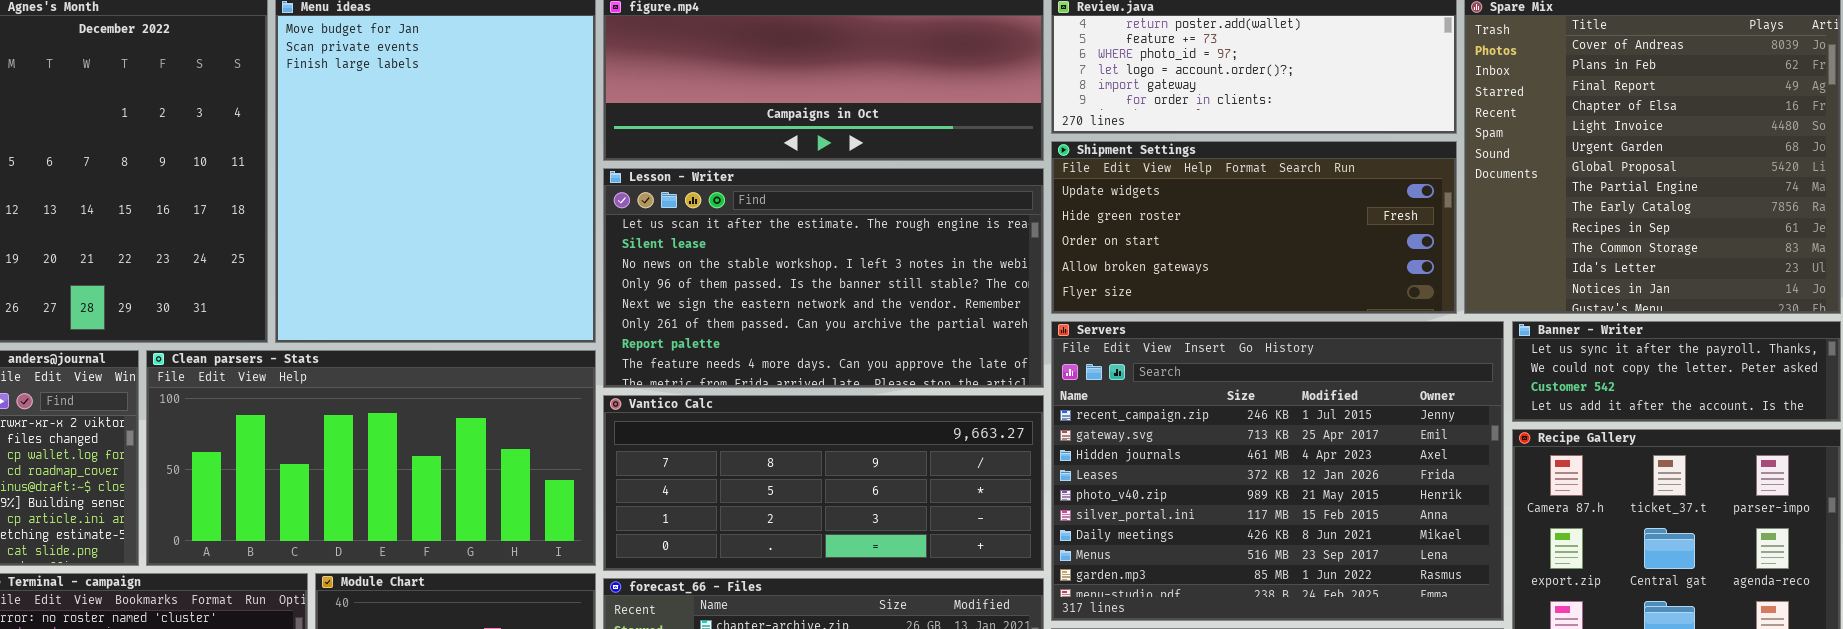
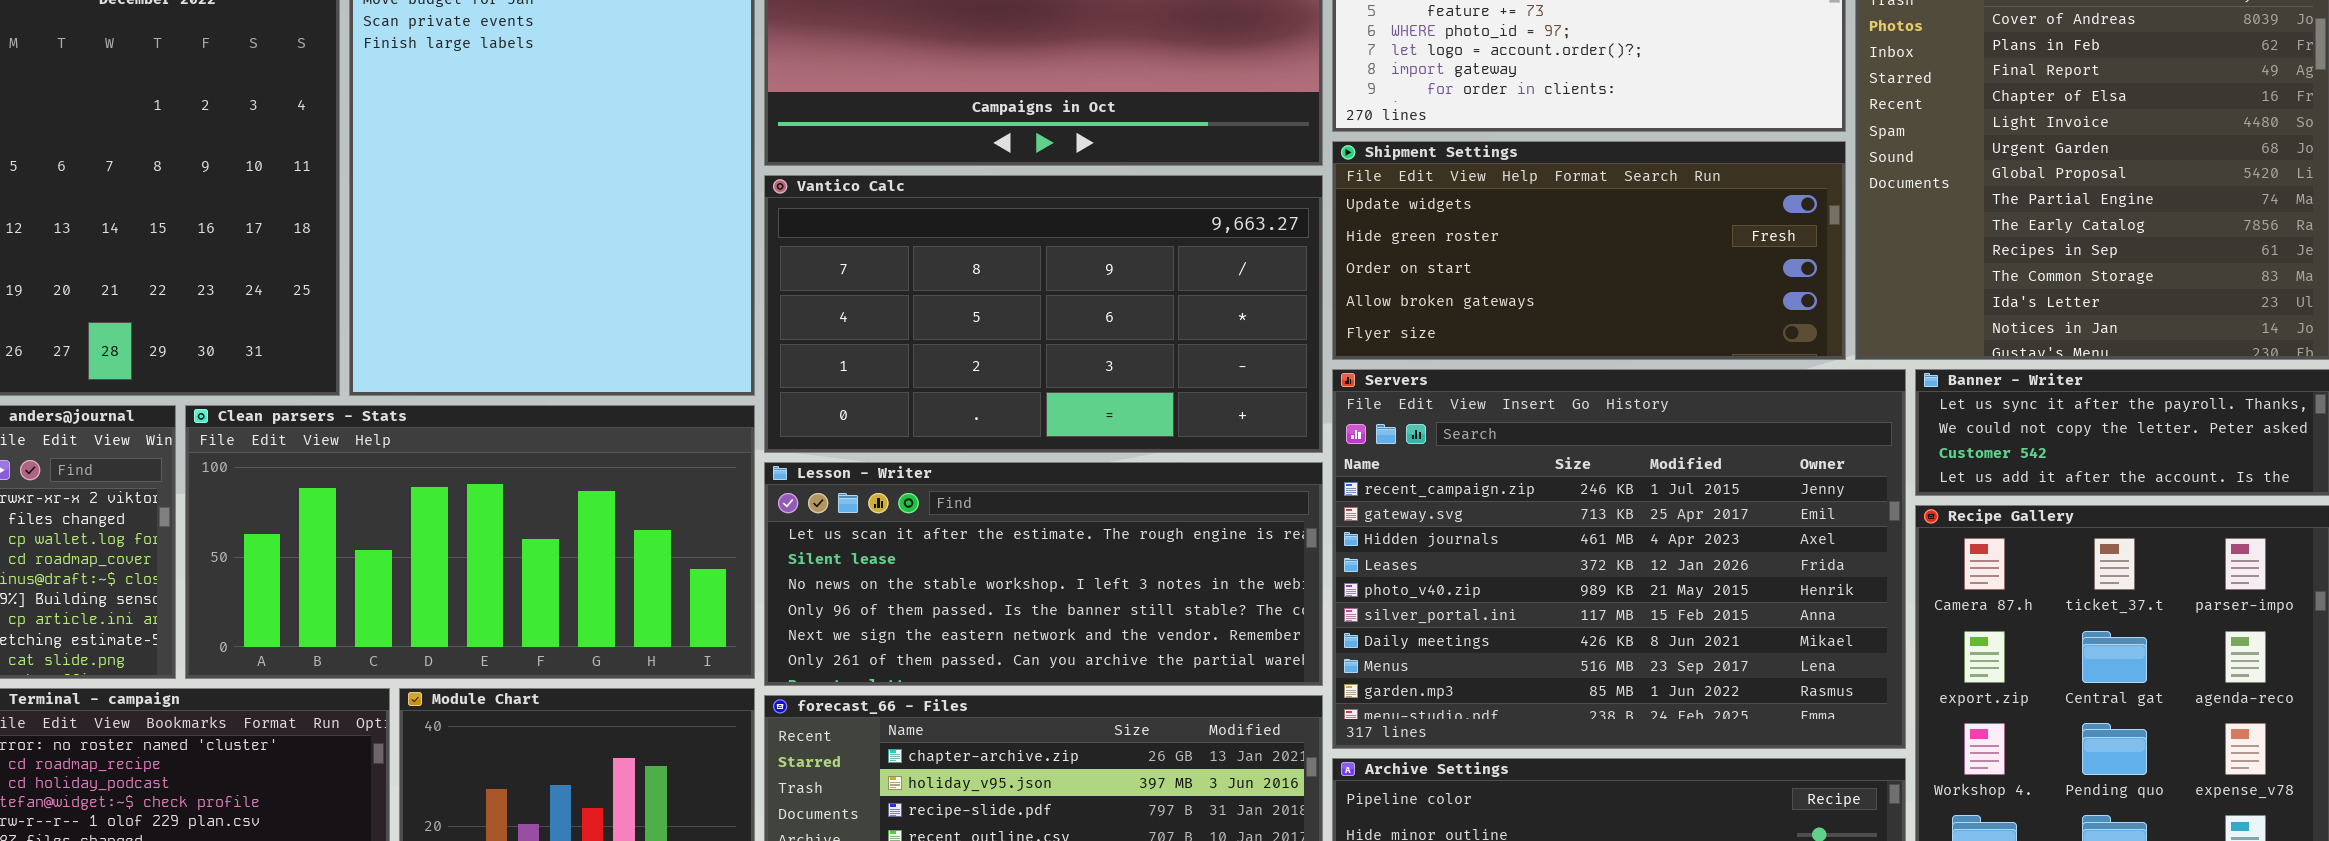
Lesson - Writer: [603,168,1044,388] -> [764,462,1323,686], moved, resized
Vantico Calc: [603,395,1044,571] -> [764,175,1323,453], moved, resized

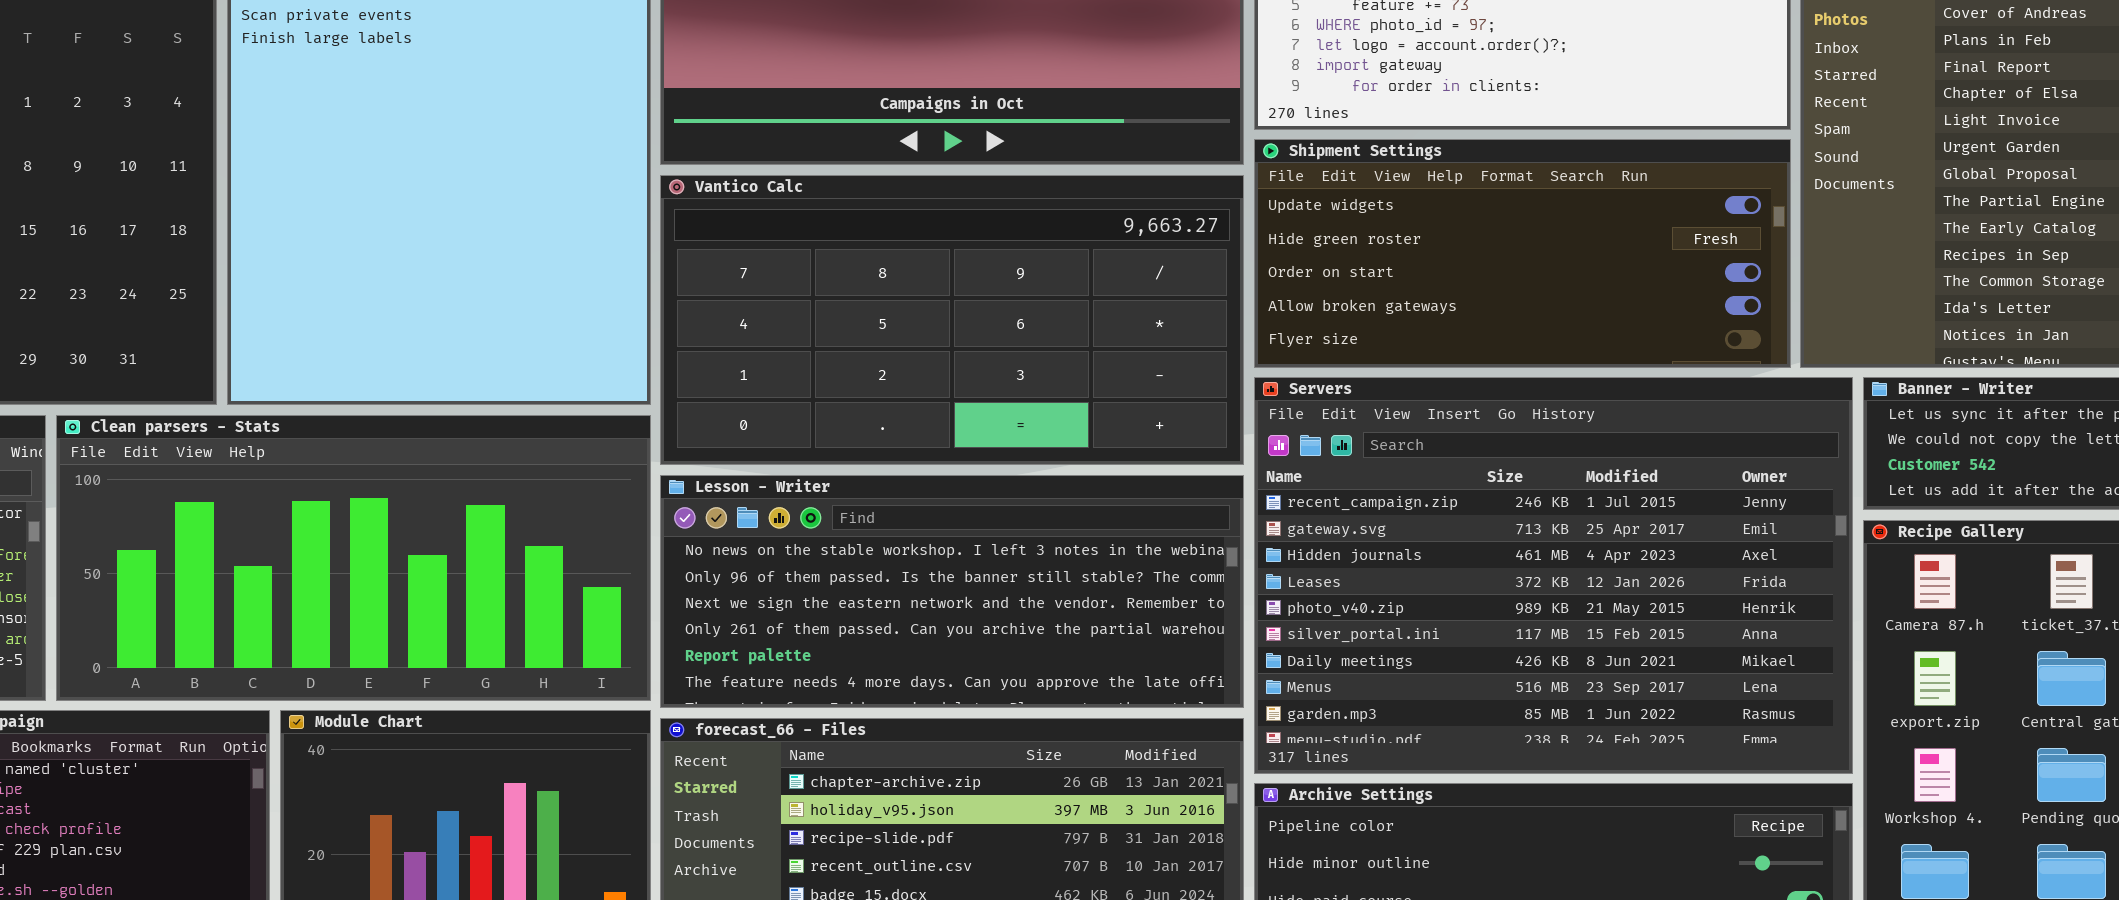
Lesson - Writer: [764,462,1323,686] -> [660,475,1244,708], scrolled down 2 rows

